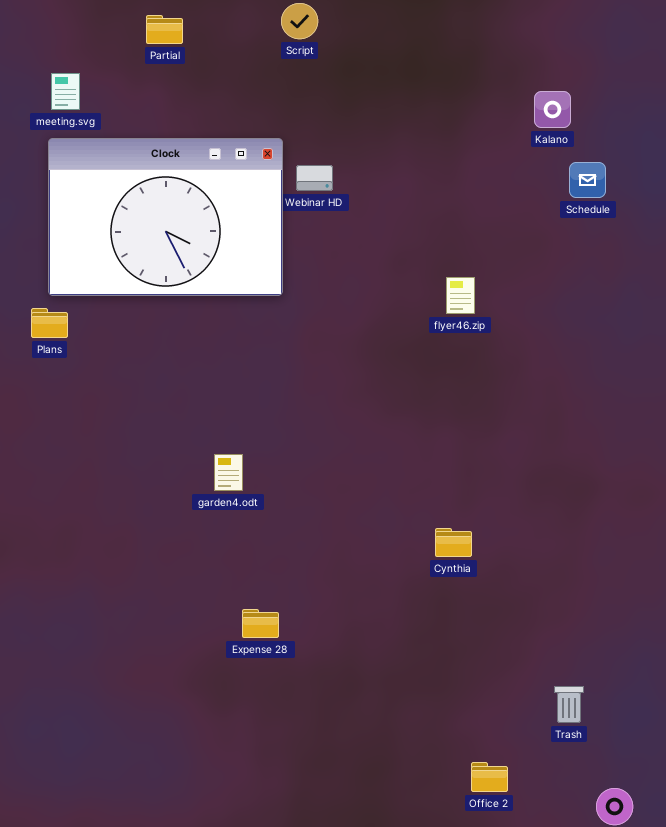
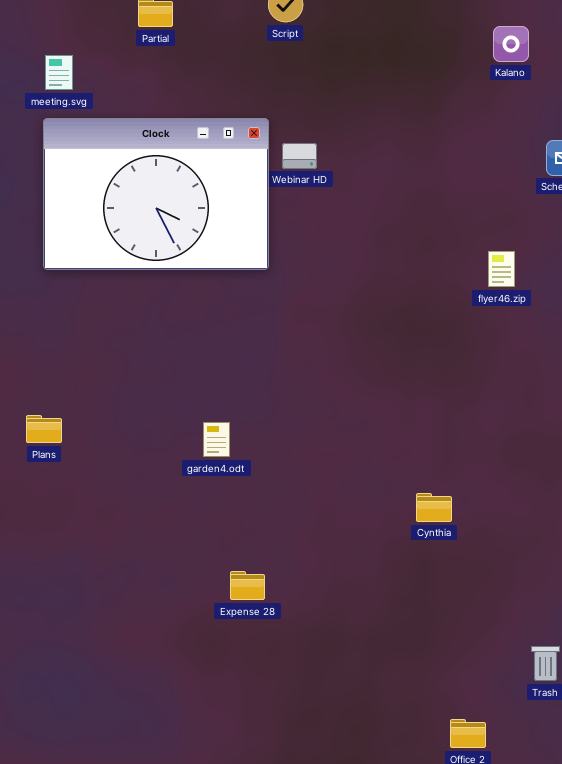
Kalano: [534,91,571,128] -> [493,26,529,62], moved
flyer46.zip: [446,277,475,314] -> [488,251,515,287], moved
Plans: [31,308,68,338] -> [26,415,62,443], moved

